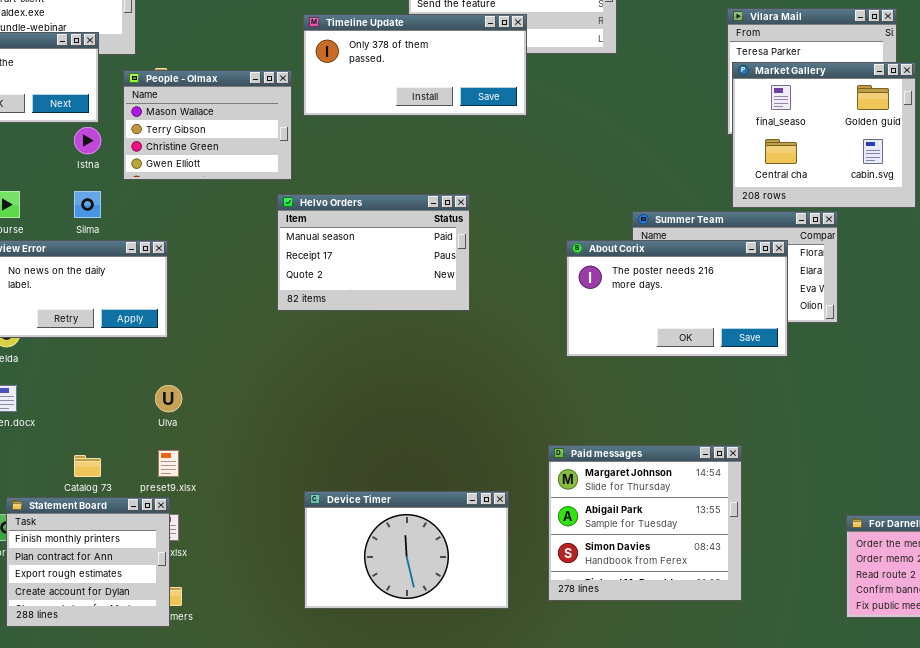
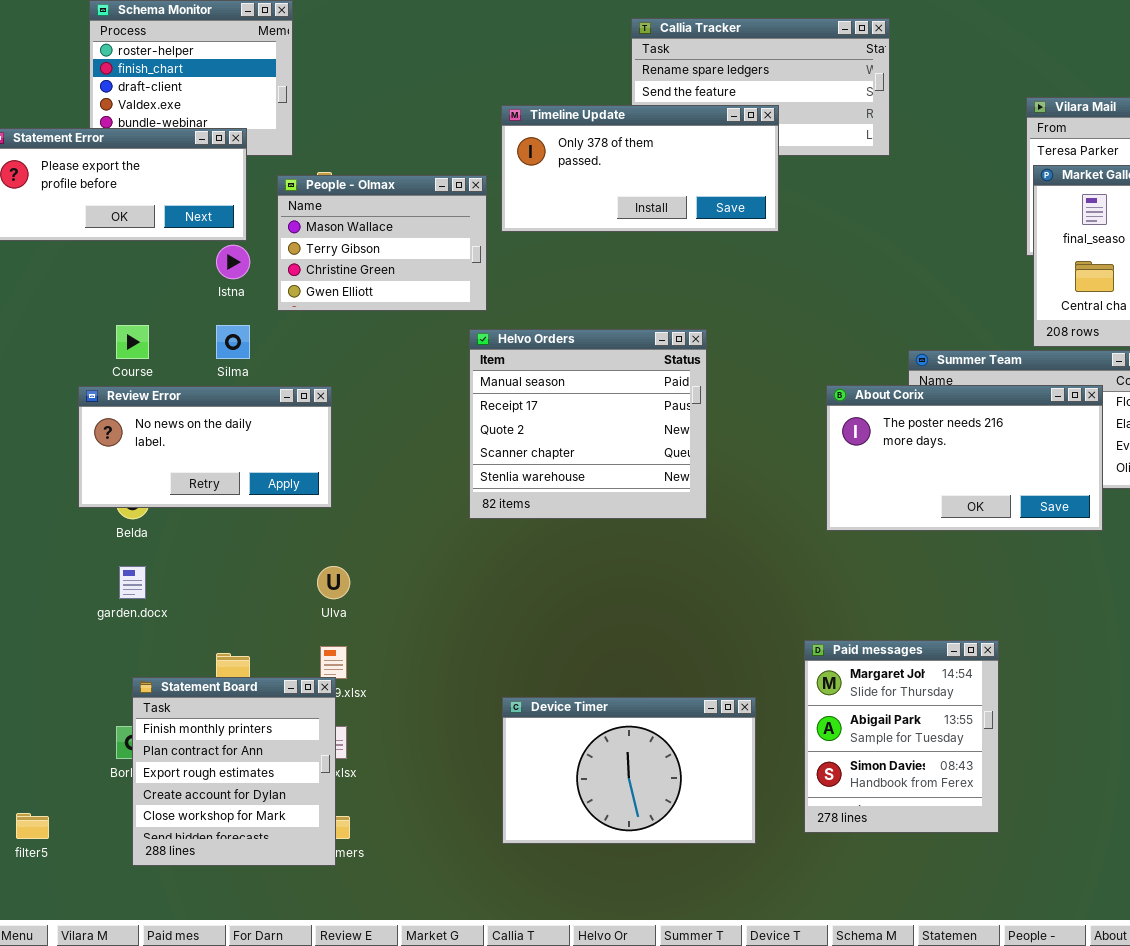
Helvo Orders: [277,194,470,311] -> [469,329,707,519], resized
Paid messages: [548,445,742,601] -> [804,640,999,833], resized
Statement Board: [6,497,170,627] -> [132,677,336,866], resized

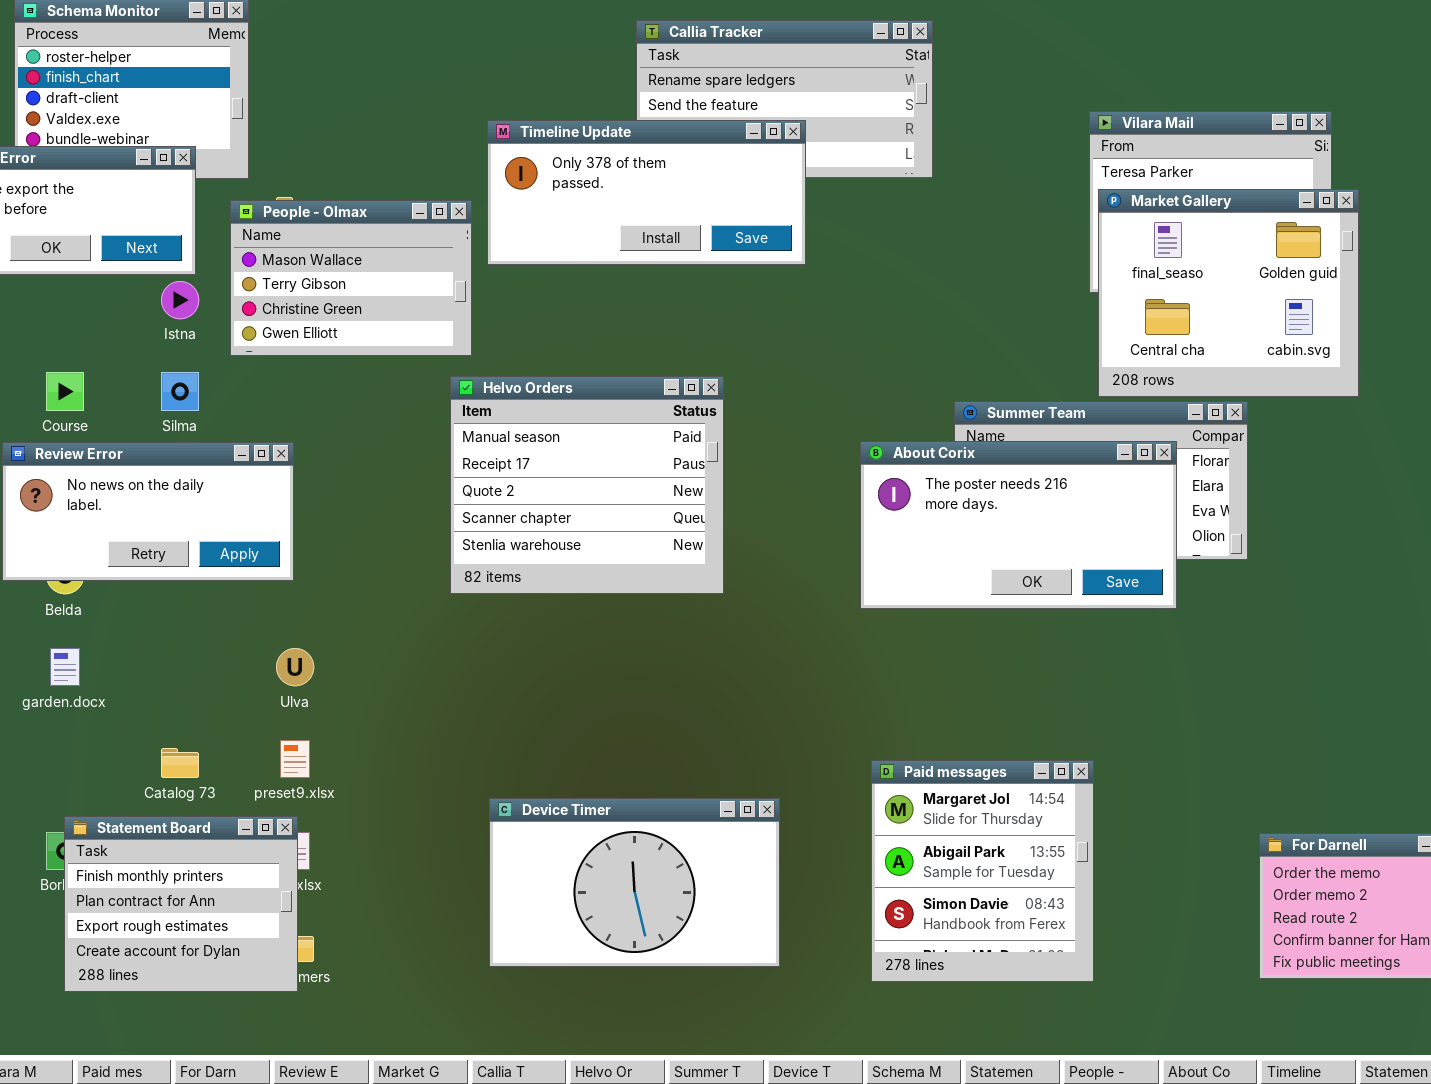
Paid messages: [804,640,999,833] -> [871,760,1094,982], moved
Statement Board: [132,677,336,866] -> [64,816,298,992], resized

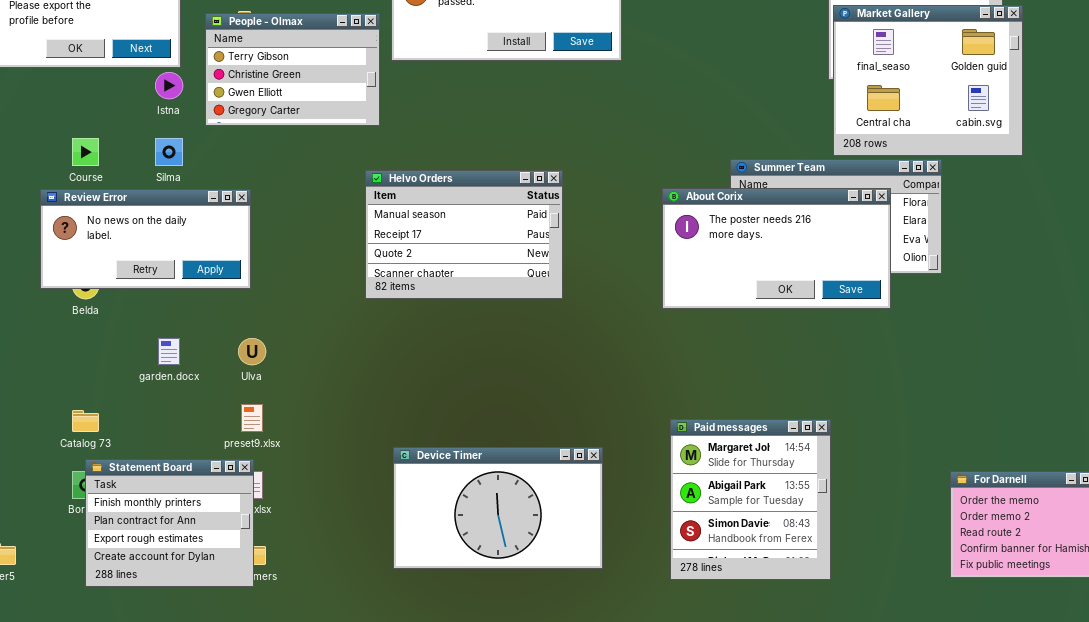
People - Olmax: [230,200,472,356] -> [205,13,380,126], scrolled down 1 row
Helvo Orders: [450,376,724,594] -> [365,170,563,299], resized
garden.docx: [50,648,80,686] -> [158,338,180,365], moved
Catalog 73: [161,748,199,778] -> [72,410,99,432], moved

